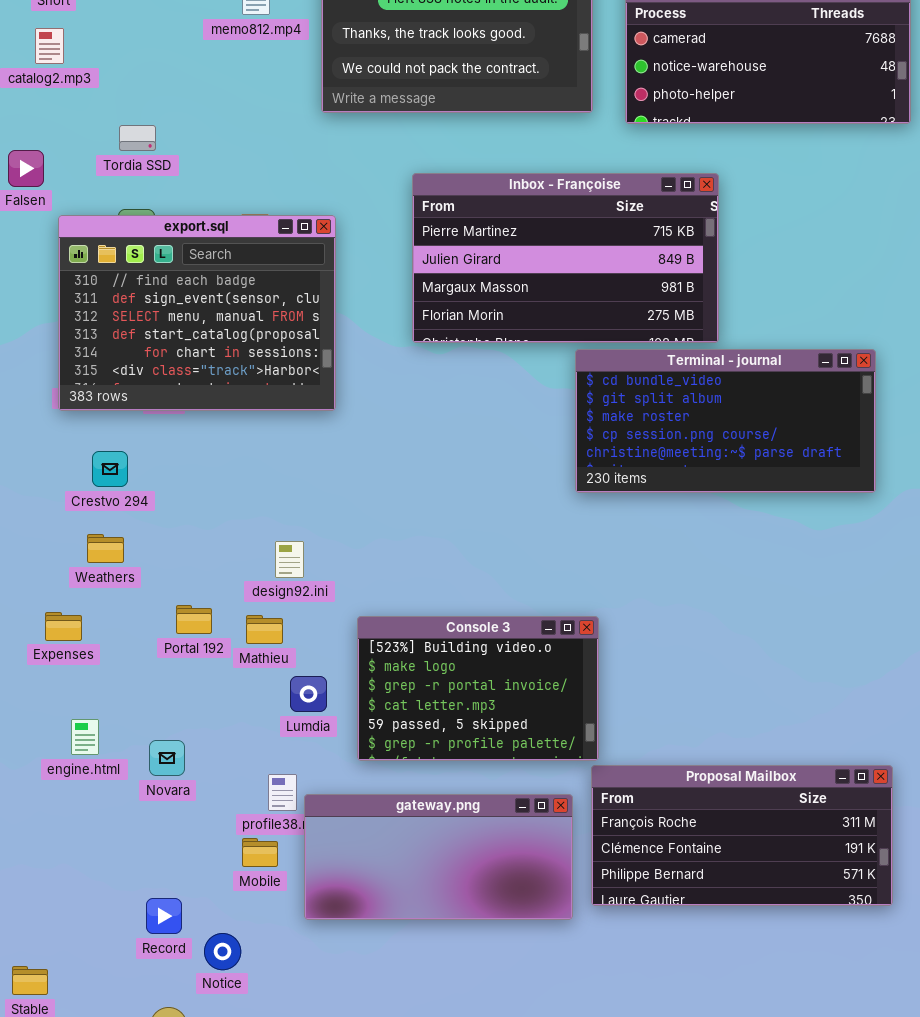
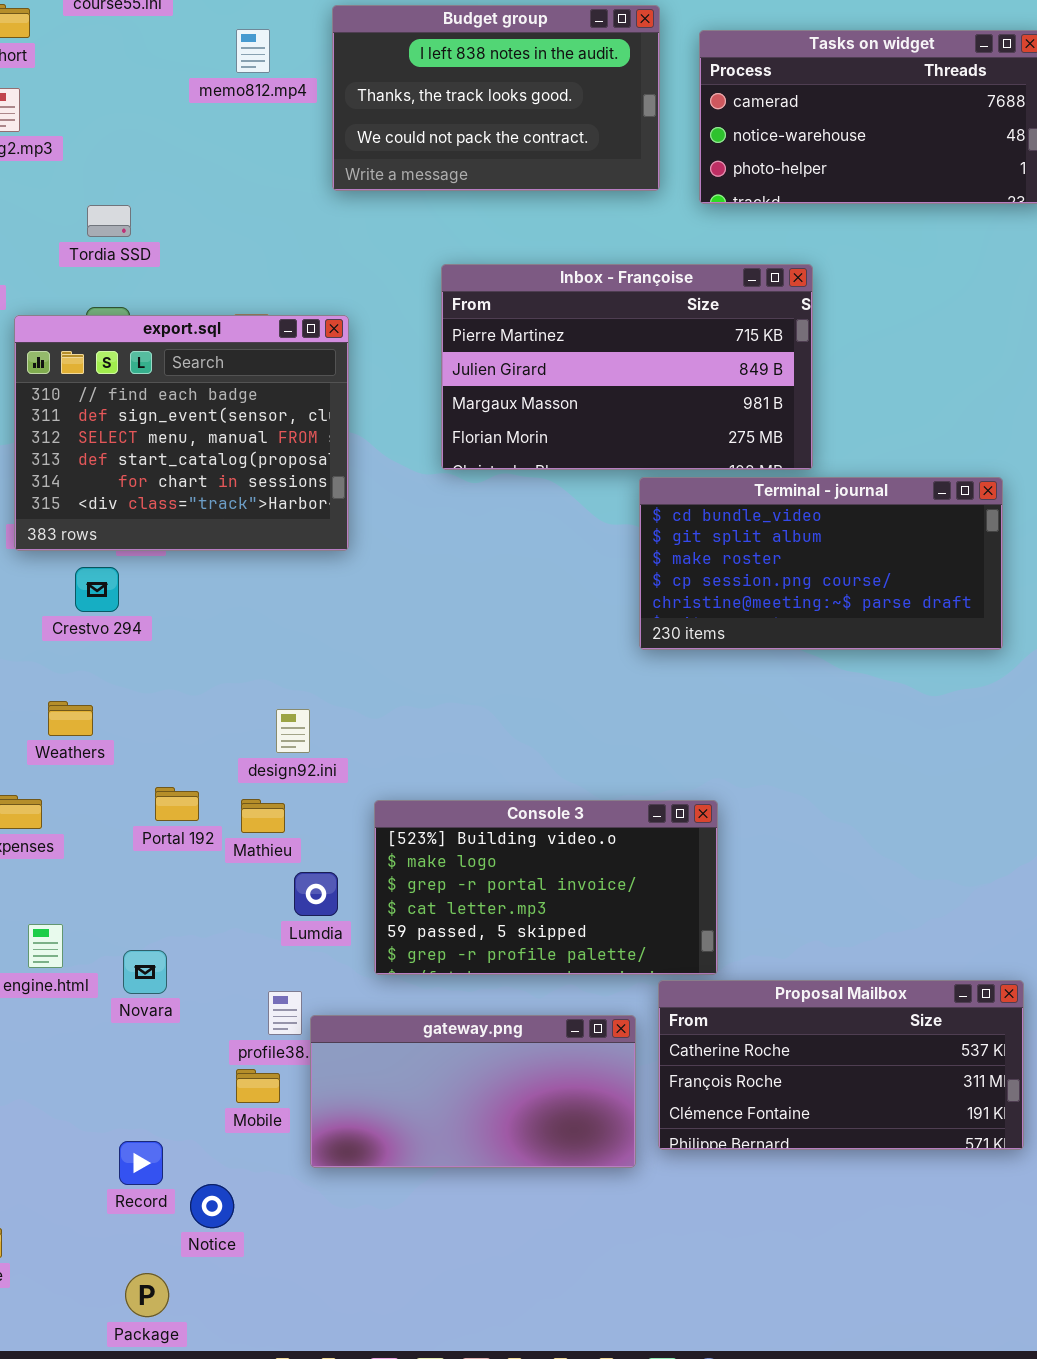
Crestvo 294: [92,451,128,487] -> [75,567,119,612], moved
Console 3: [357,616,599,761] -> [374,800,718,975], resized
Proposal Mailbox: [591,765,893,906] -> [658,980,1024,1150], scrolled up 1 row

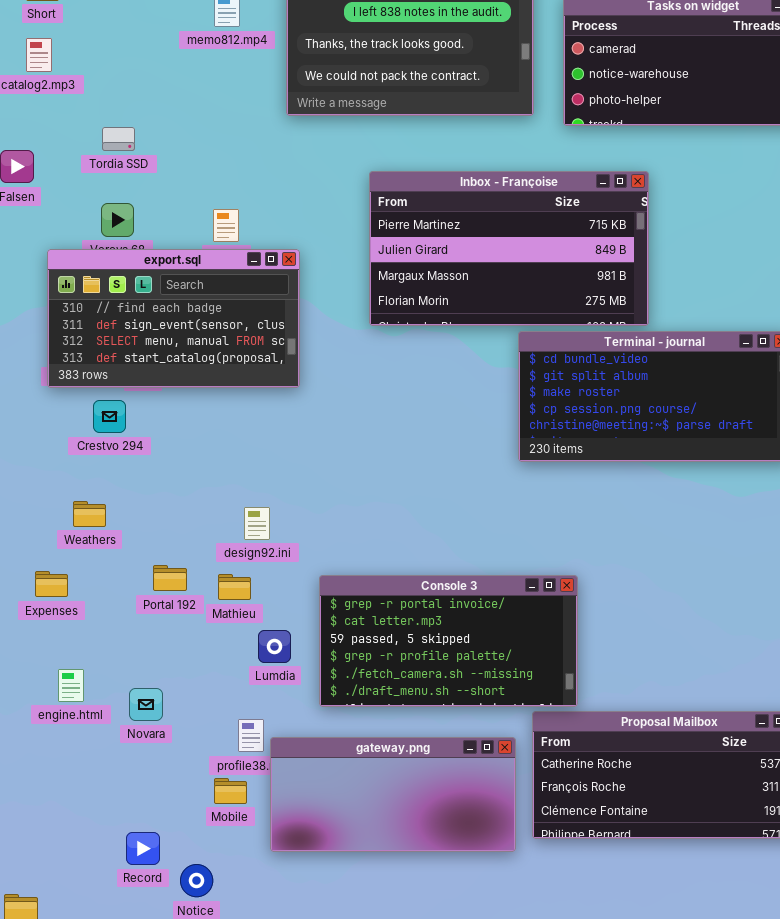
export.sql: [14,315,349,551] -> [47,249,300,388], resized
Console 3: [374,800,718,975] -> [319,575,578,707], scrolled down 2 rows

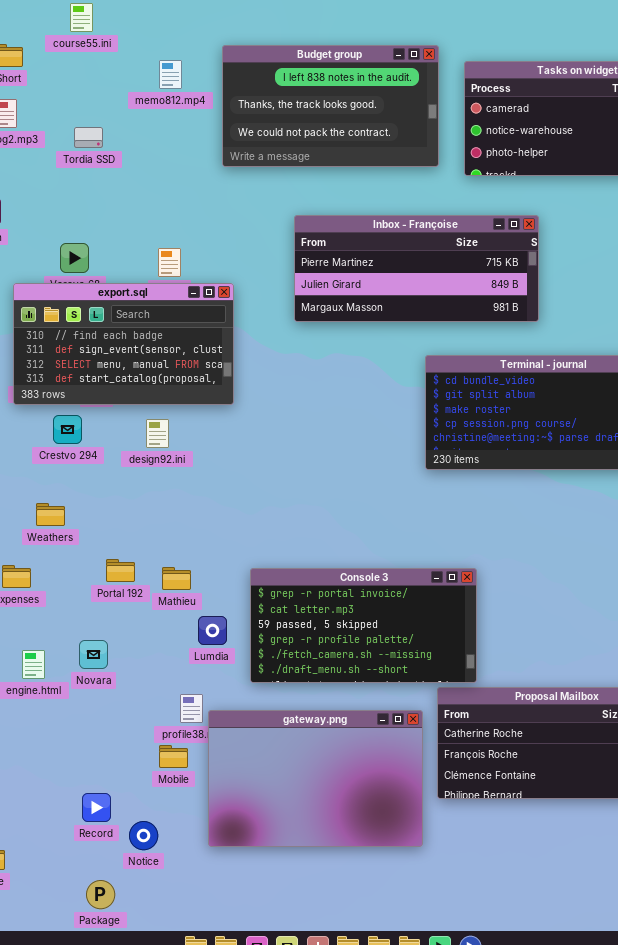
Tordia SSD: [102,127,135,151] -> [74,127,103,148], moved
Inbox - Françoise: [369,171,649,326] -> [294,215,539,322], resized
design92.ini: [244,507,270,540] -> [146,419,169,448], moved
Novara: [129,688,163,721] -> [79,640,108,669], moved
gateway.png: [270,737,516,852] -> [208,710,423,847], resized

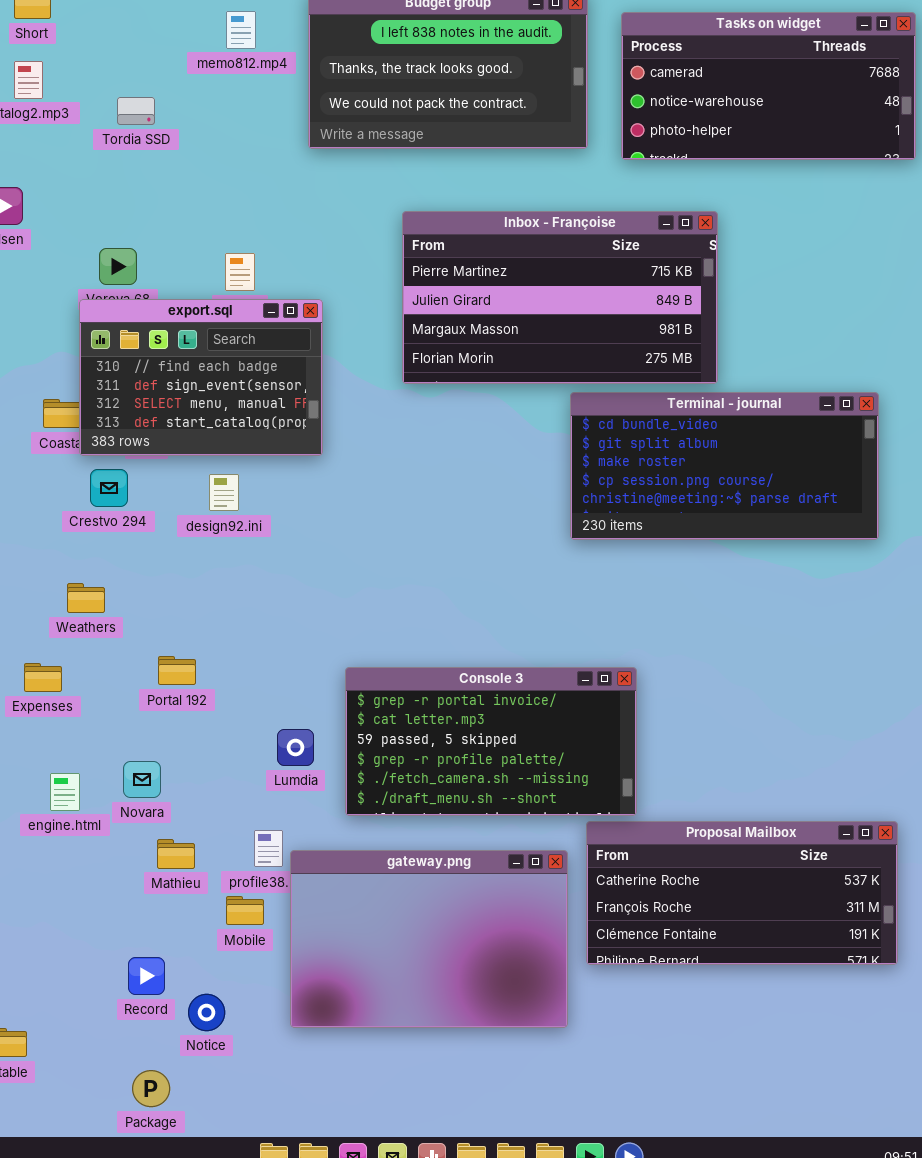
Inbox - Françoise: [294,215,539,322] -> [402,211,718,384], resized
export.sql: [13,283,234,405] -> [79,299,323,456], resized
Mathieu: [162,567,191,590] -> [157,839,195,869], moved

